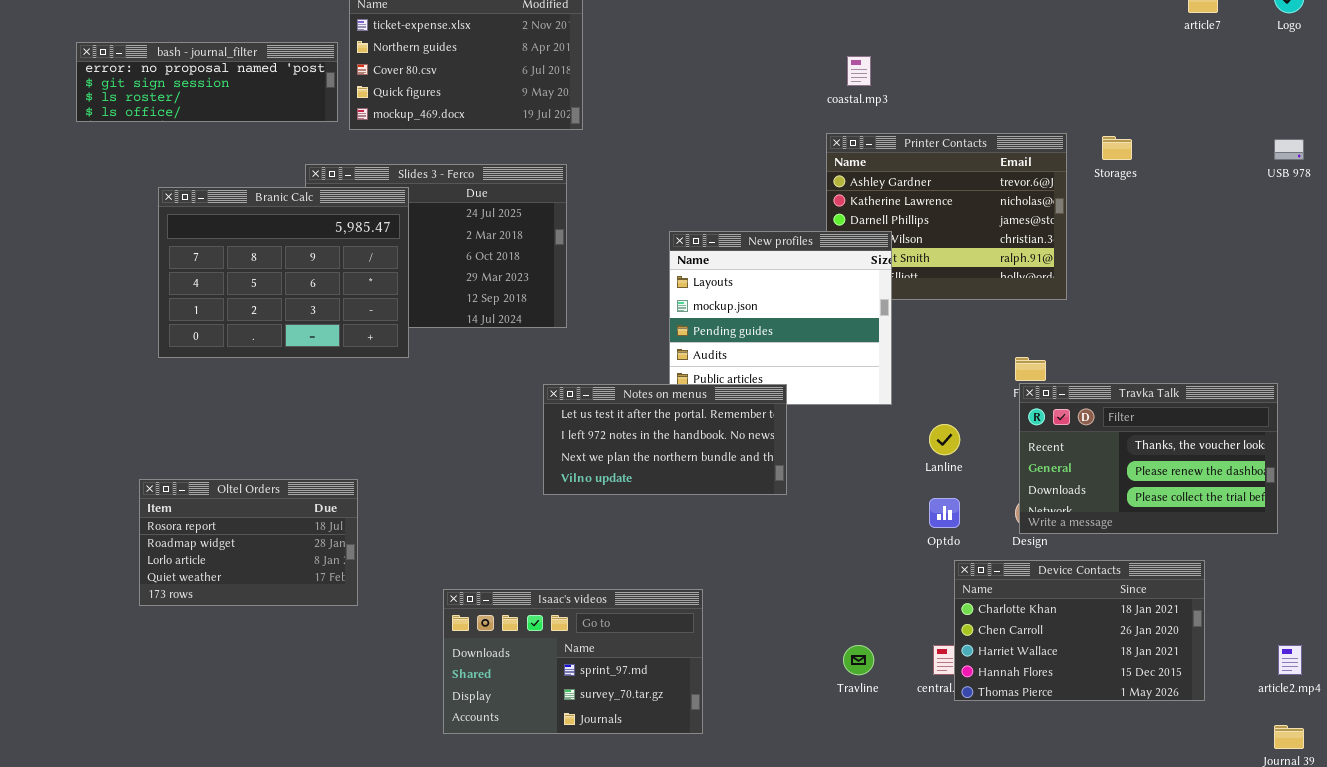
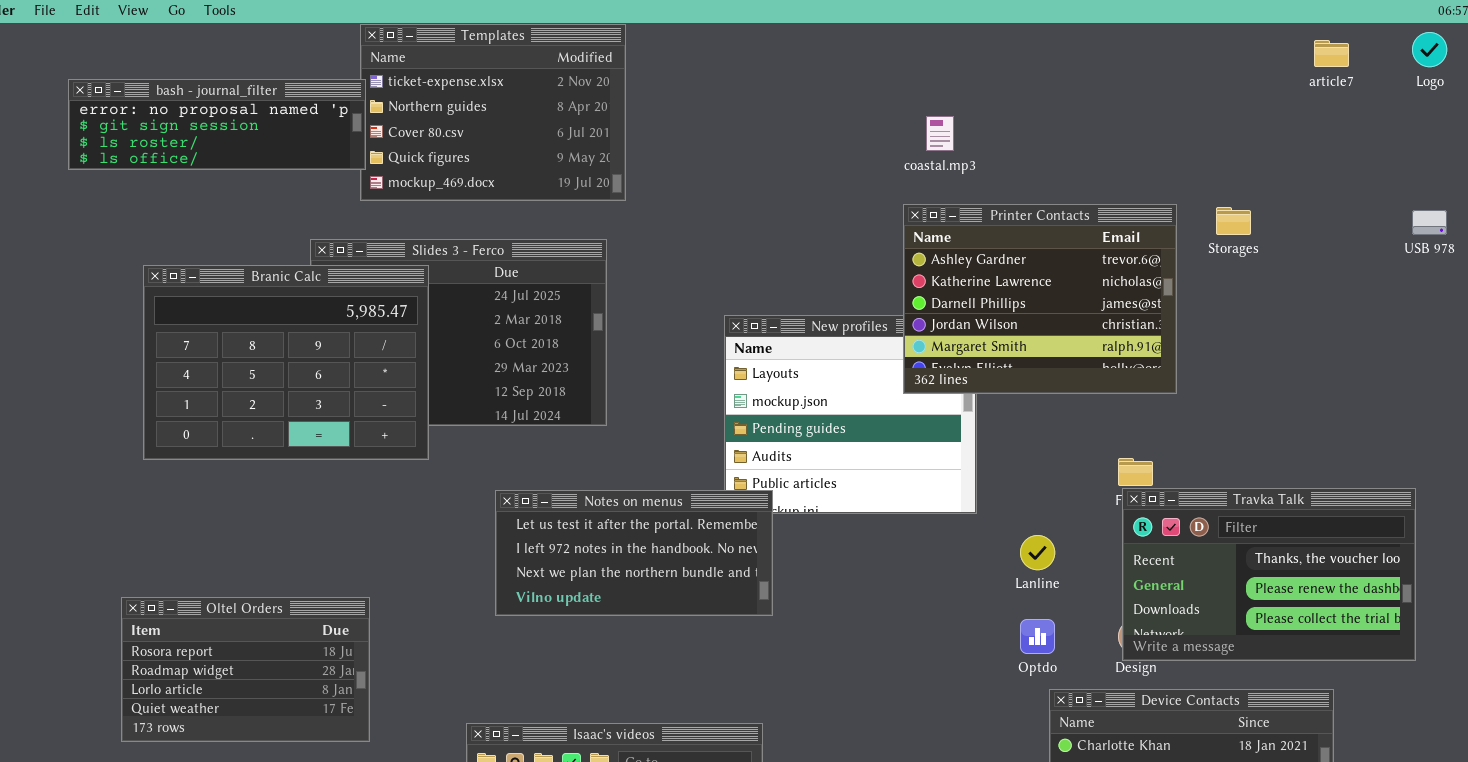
bash - journal_filter: [76,42,338,122] -> [68,79,366,170], moved
Printer Contacts: [826,133,1067,300] -> [903,204,1177,394], raised
Notes on menus: [543,384,787,495] -> [495,490,773,616], moved

